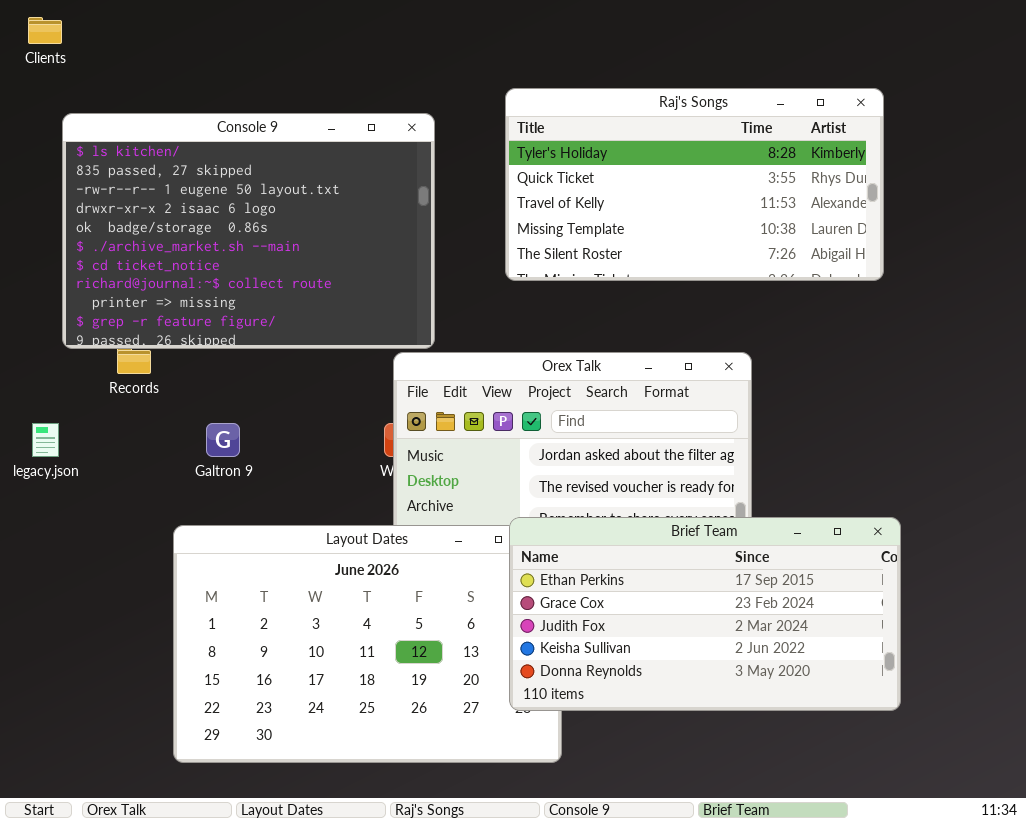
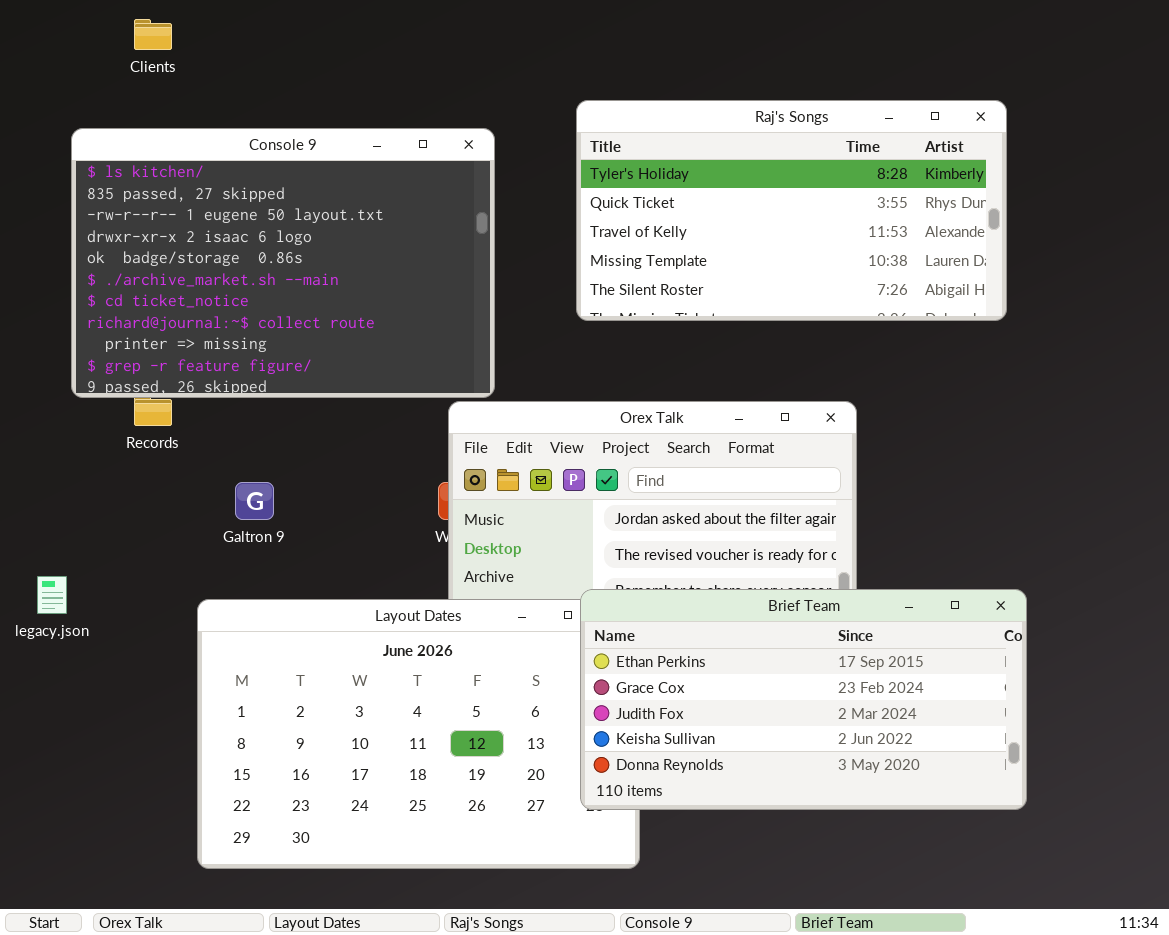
Clients: [28,17,62,44] -> [134,19,172,50], moved
legacy.json: [32,423,59,457] -> [37,576,67,614], moved

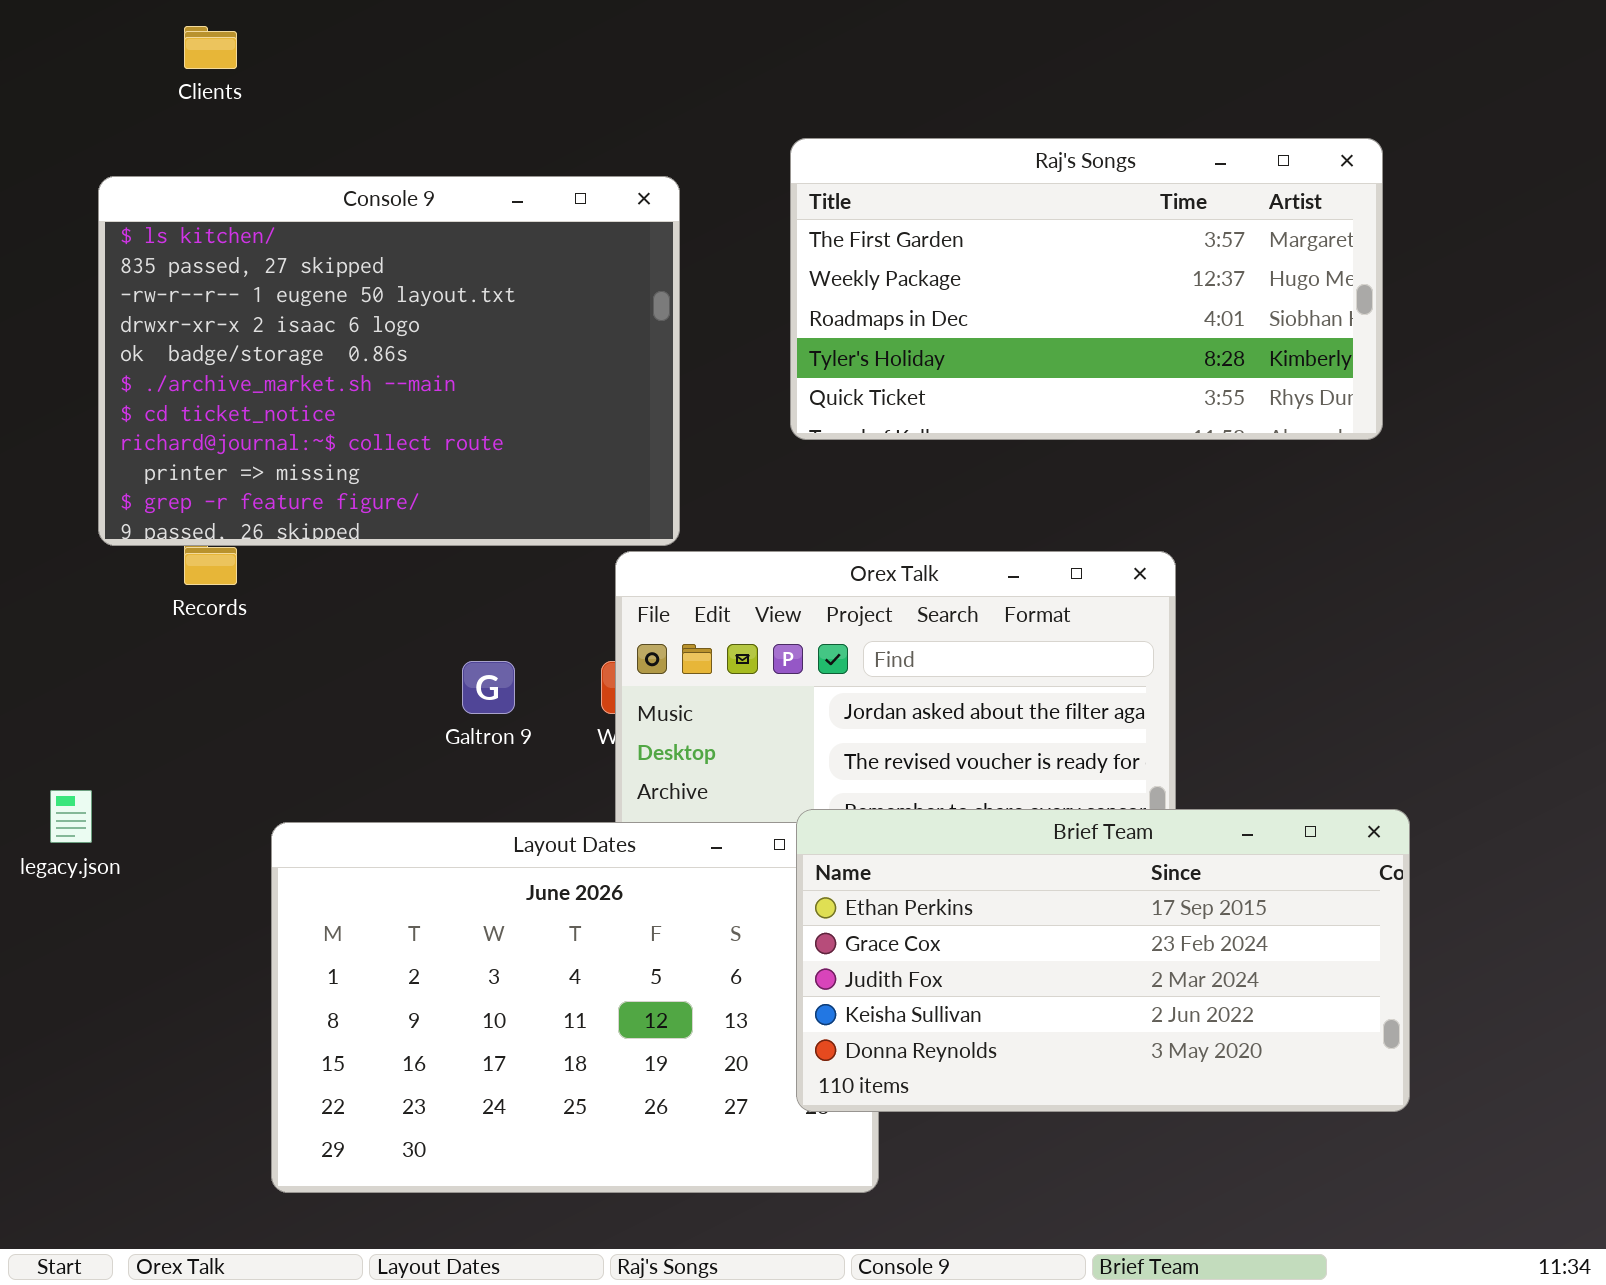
Raj's Songs: [576,100,1007,321] -> [790,138,1383,440], scrolled up 3 rows
Galtron 9: [235,482,274,520] -> [462,661,515,714], moved

